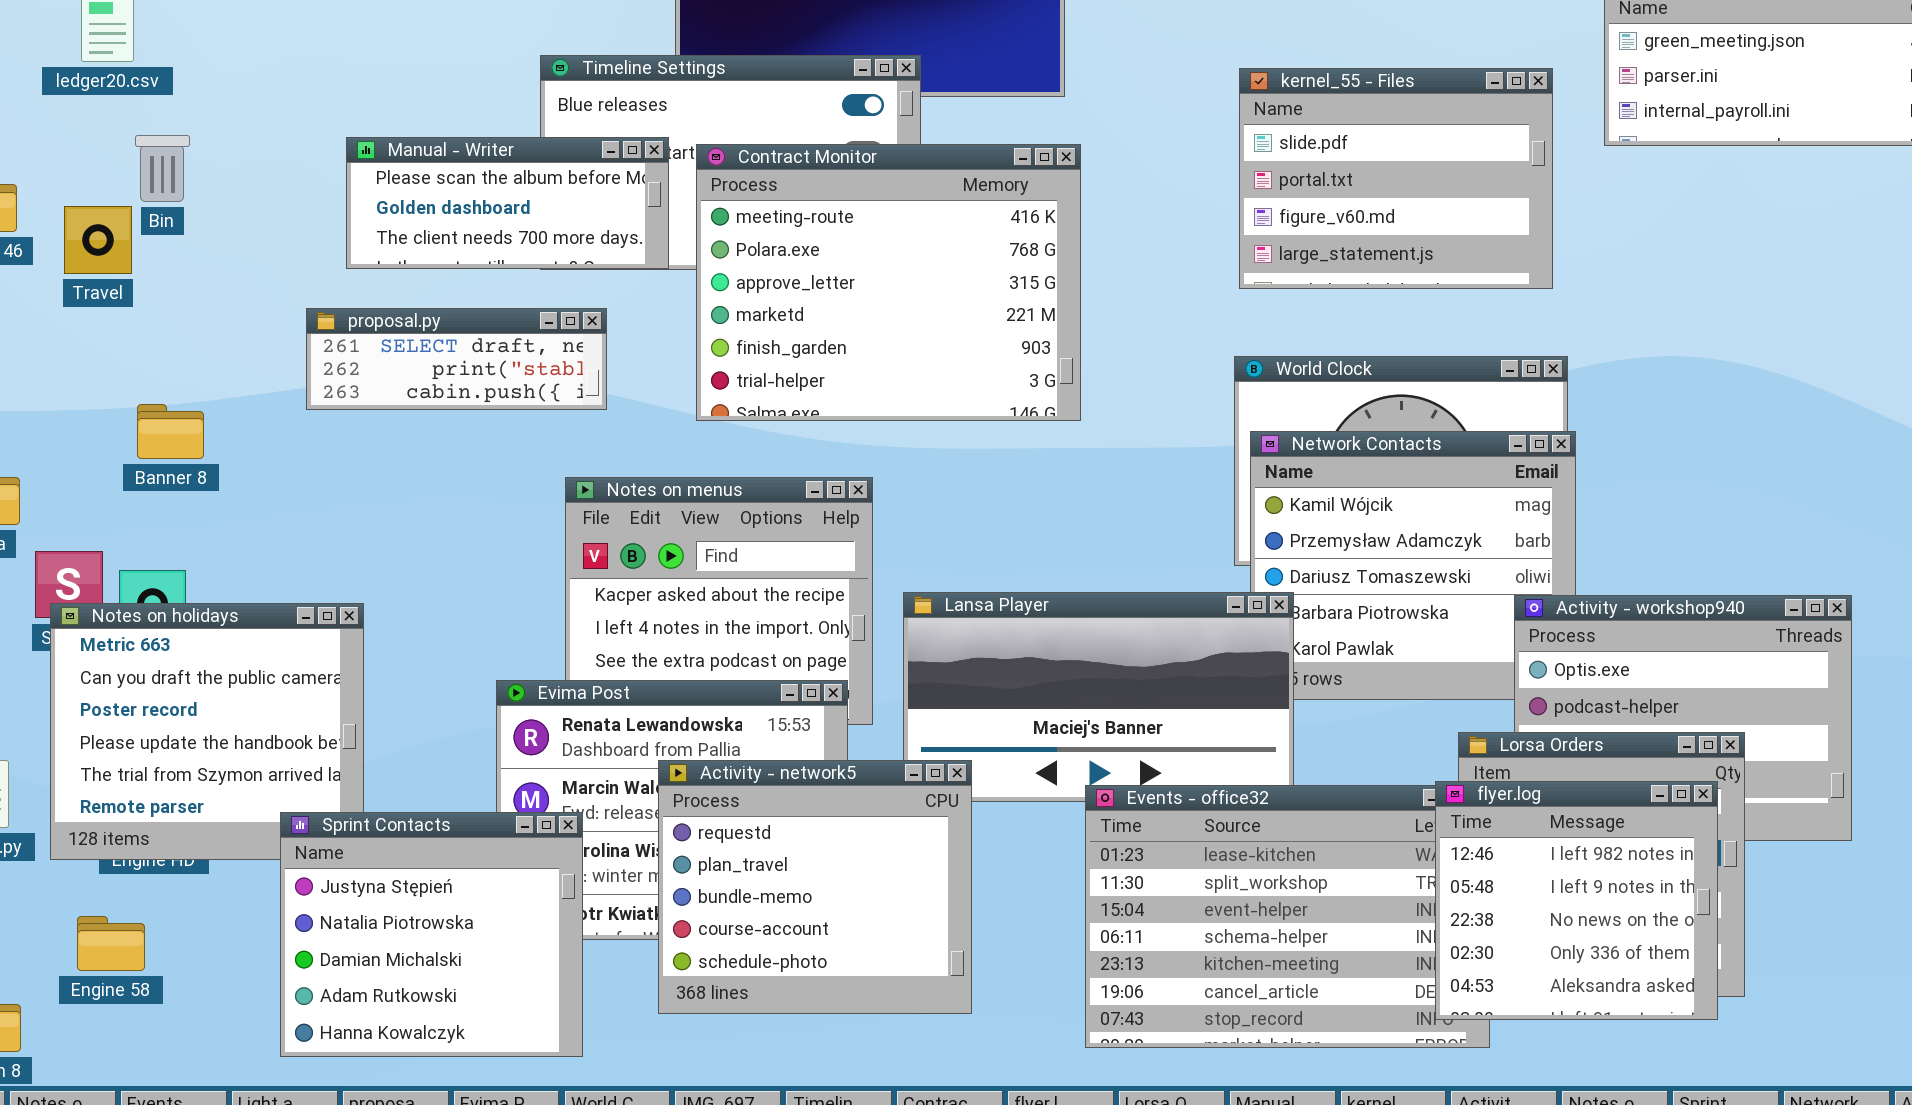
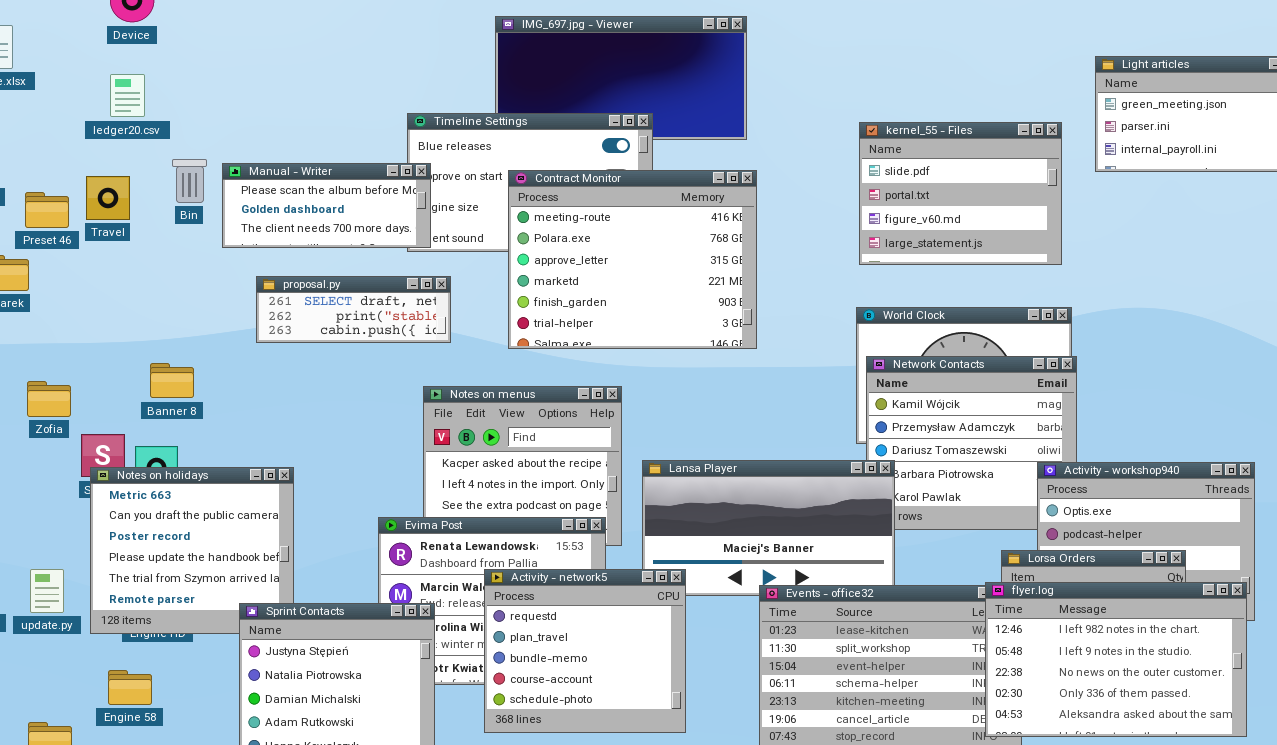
Bin: [135,135,190,202] -> [172,159,207,203], moved
Manual - Writer: [346,137,669,269] -> [222,163,431,248], moved
Travel: [64,206,132,274] -> [86,176,130,220], moved
Banner 8: [137,404,204,459] -> [150,363,194,398], moved
flyer.log: [1435,781,1718,1020] -> [985,582,1247,737], resized

